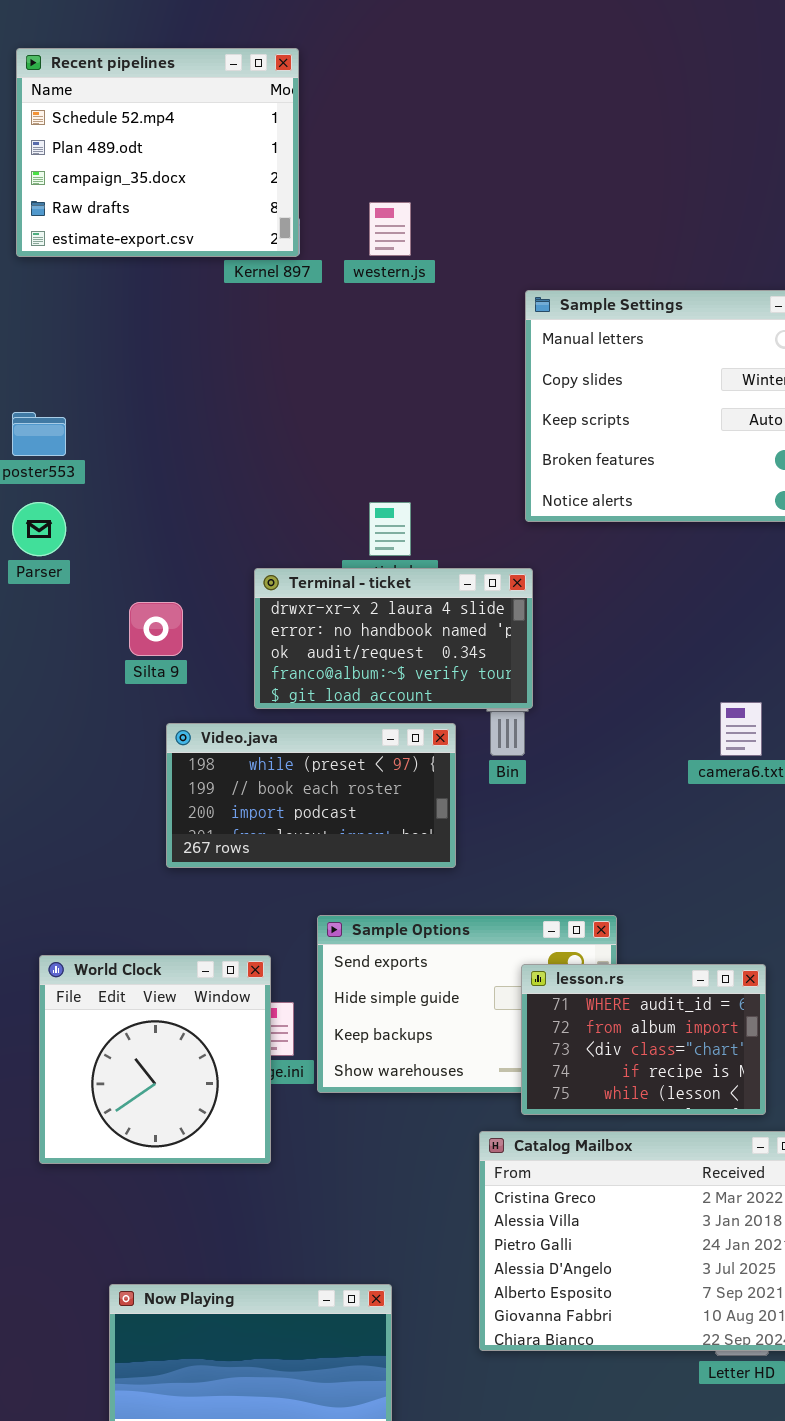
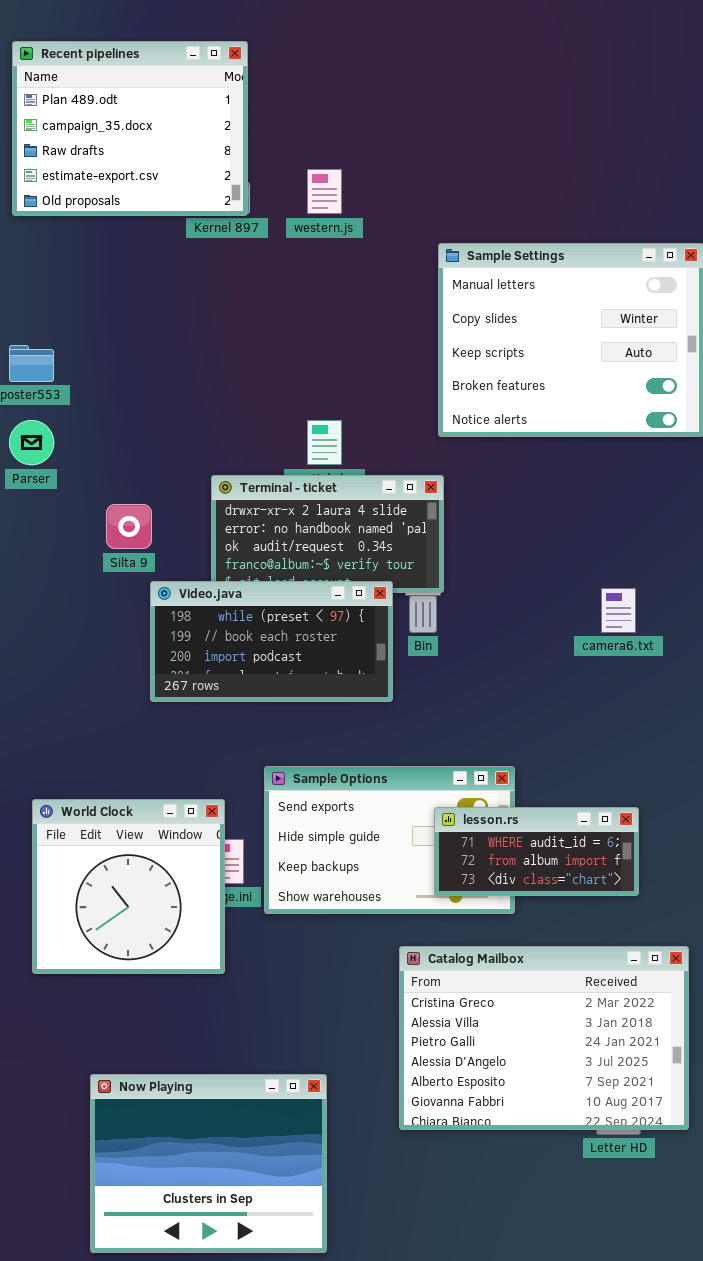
Recent pipelines: [16,48,299,257] -> [12,41,248,216], scrolled down 1 row
Video.java: [166,723,456,868] -> [150,581,393,702], moved
lesson.rs: [521,964,766,1115] -> [434,807,639,896], resized

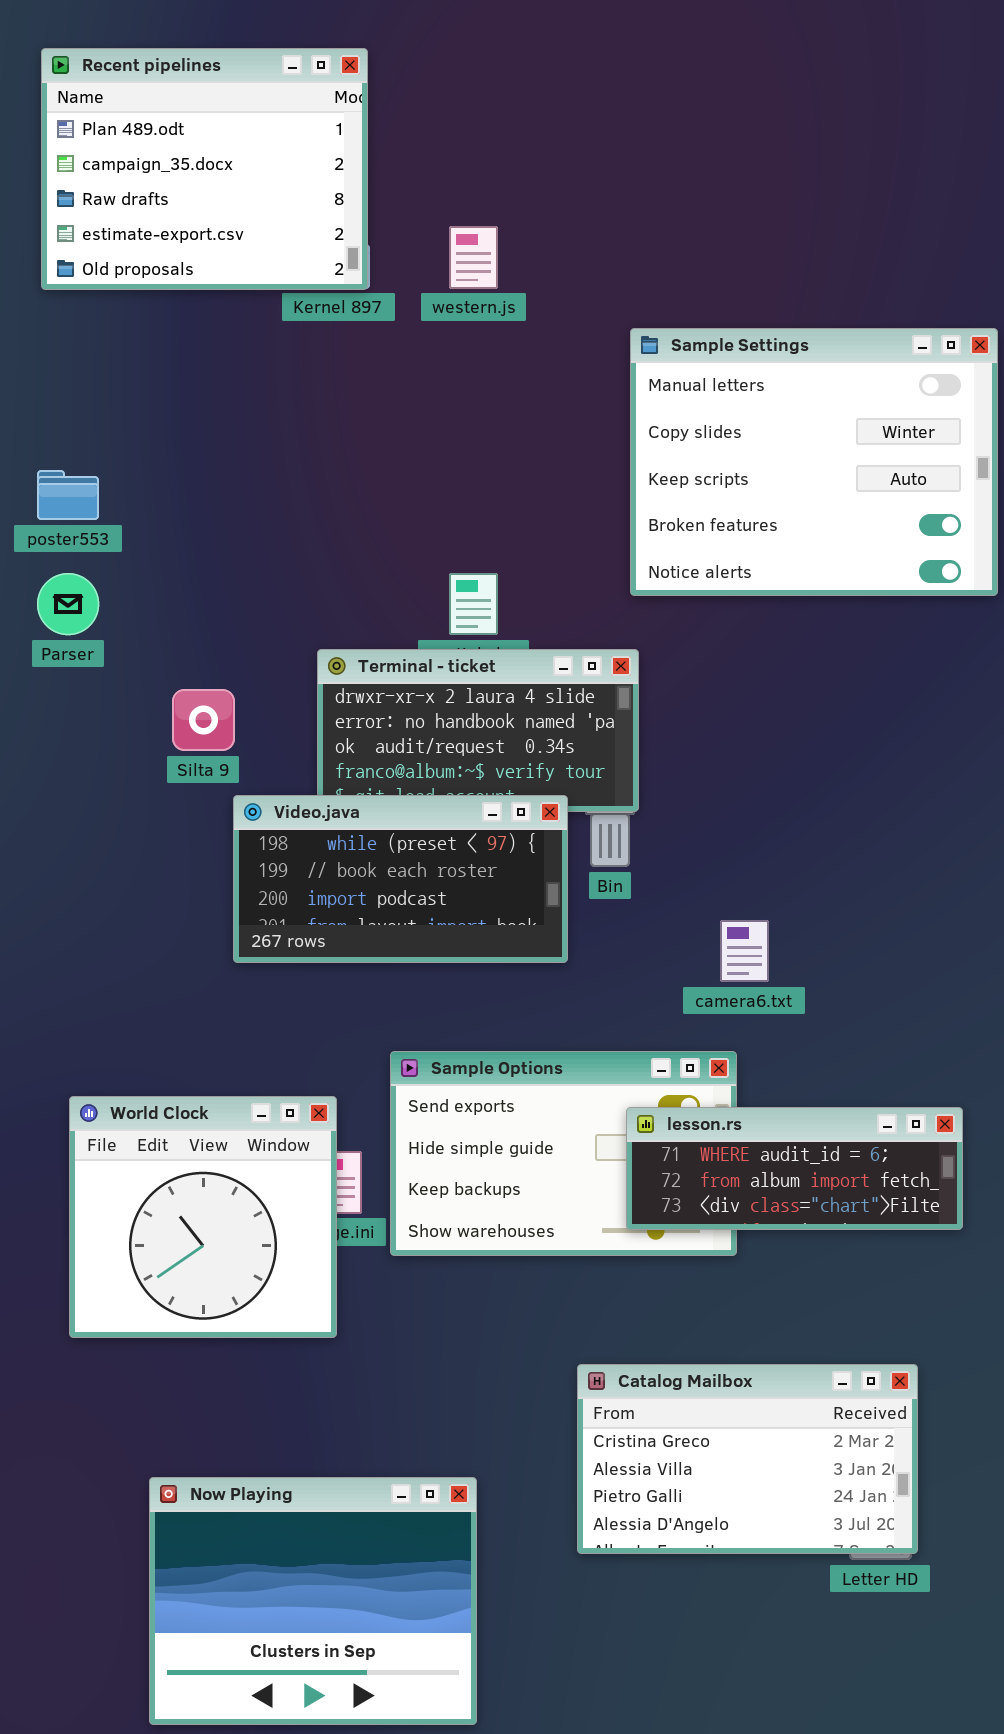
camera6.txt: [601,588,636,633] -> [720,920,769,982], moved
lesson.rs: [434,807,639,896] -> [626,1107,963,1230], resized
Catalog Mailbox: [399,946,689,1130] -> [577,1364,918,1554], resized

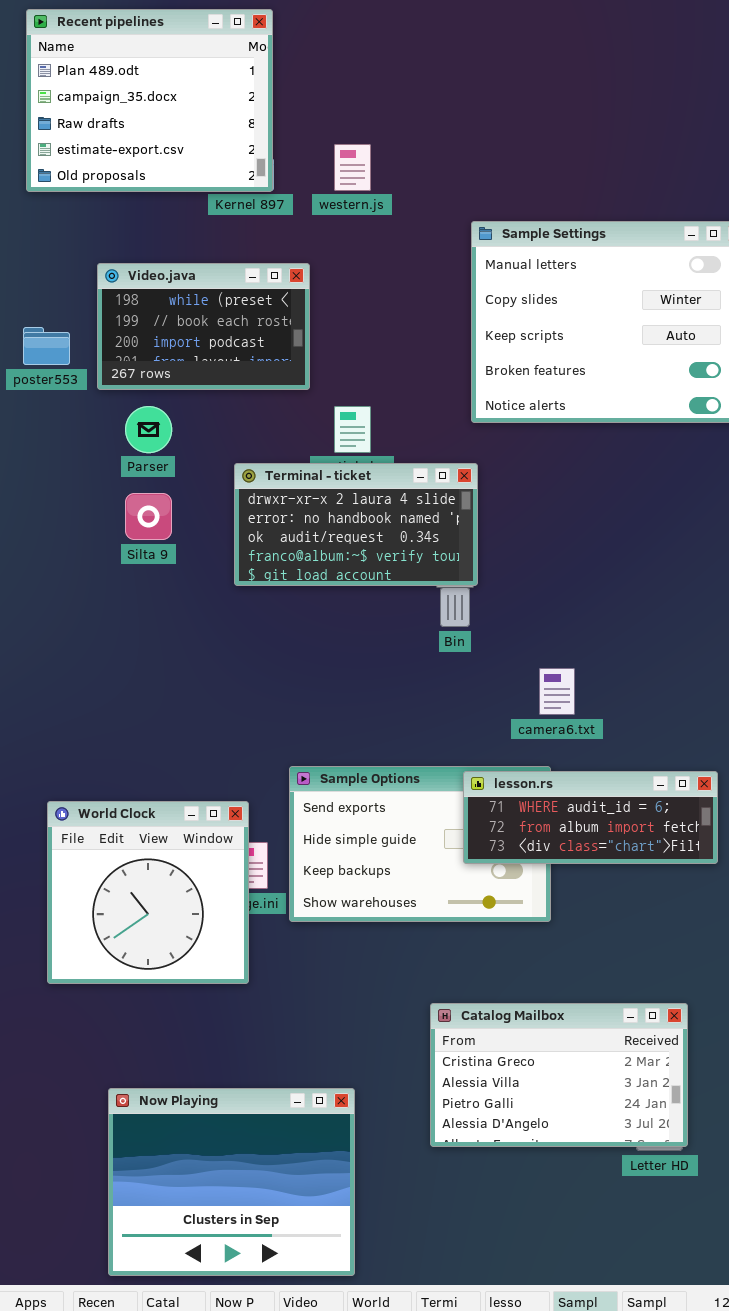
Parser: [37,573,99,635] -> [125,406,172,453], moved
Video.java: [233,795,568,963] -> [97,263,310,390], moved, resized
lesson.rs: [626,1107,963,1230] -> [463,771,718,864], moved

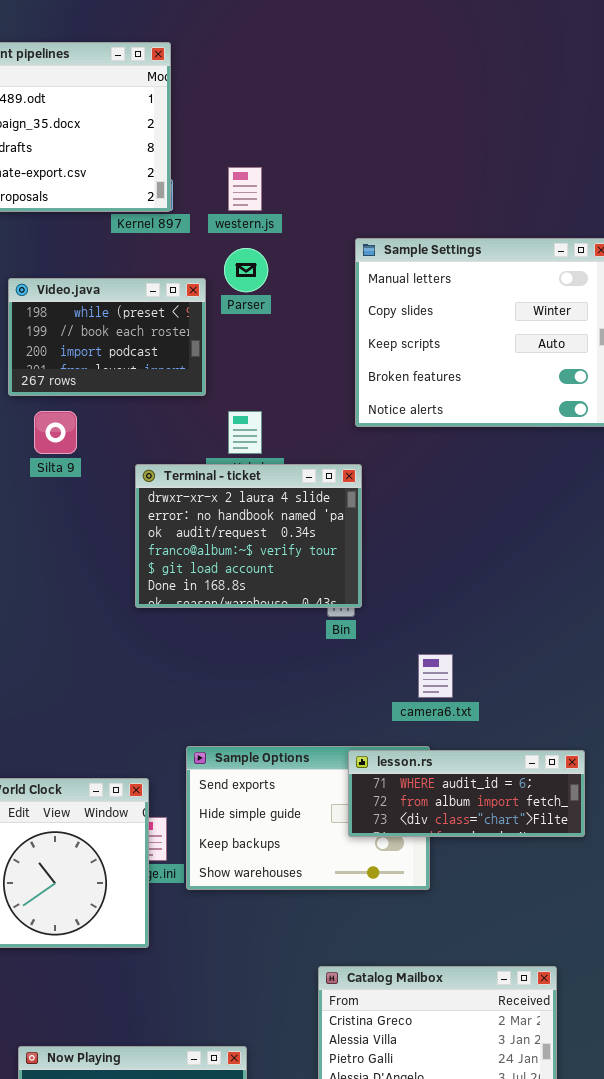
Parser: [125,406,172,453] -> [224,248,268,292], moved
Terminal - ticket: [234,463,478,586] -> [135,464,362,608], resized
Silta 9: [125,493,172,540] -> [34,411,77,454], moved

